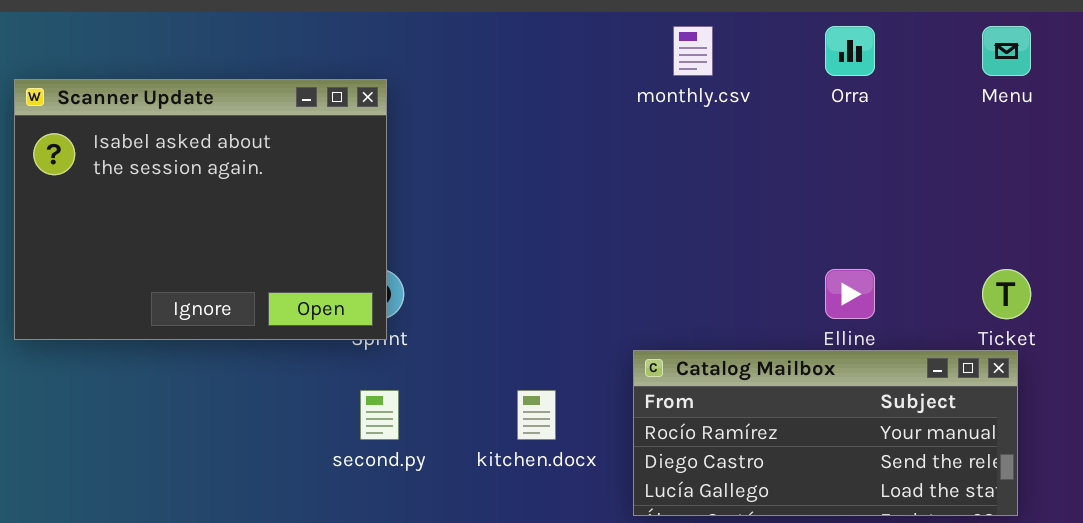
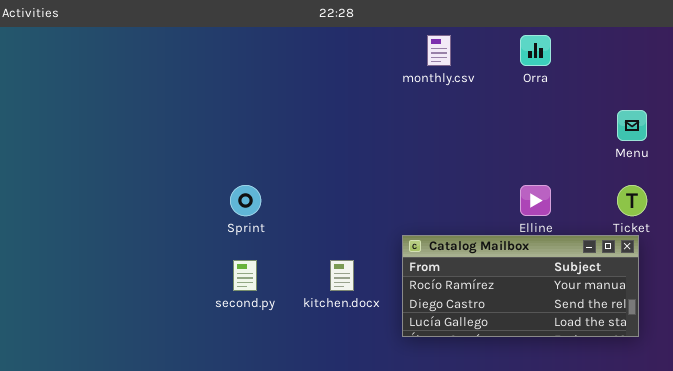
Menu: [982,26,1031,76] -> [617,110,647,141], moved
Scanner Update: [14,79,387,340] -> none, closed

